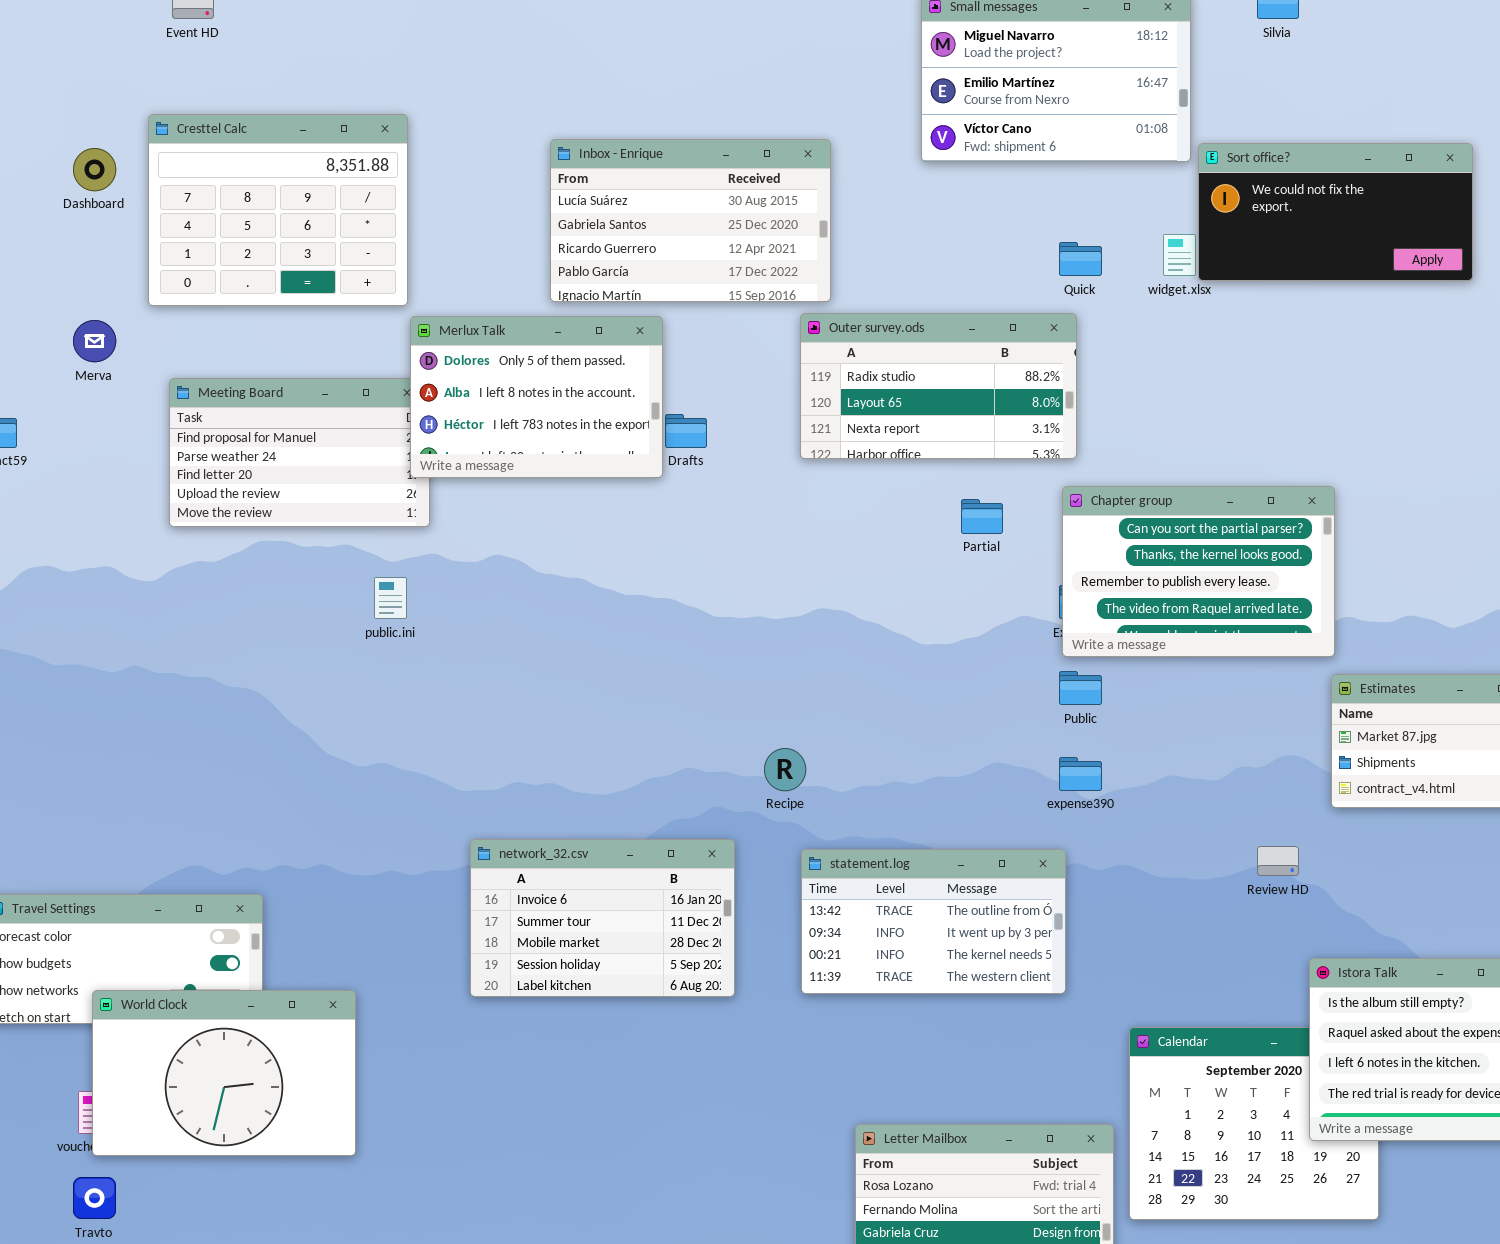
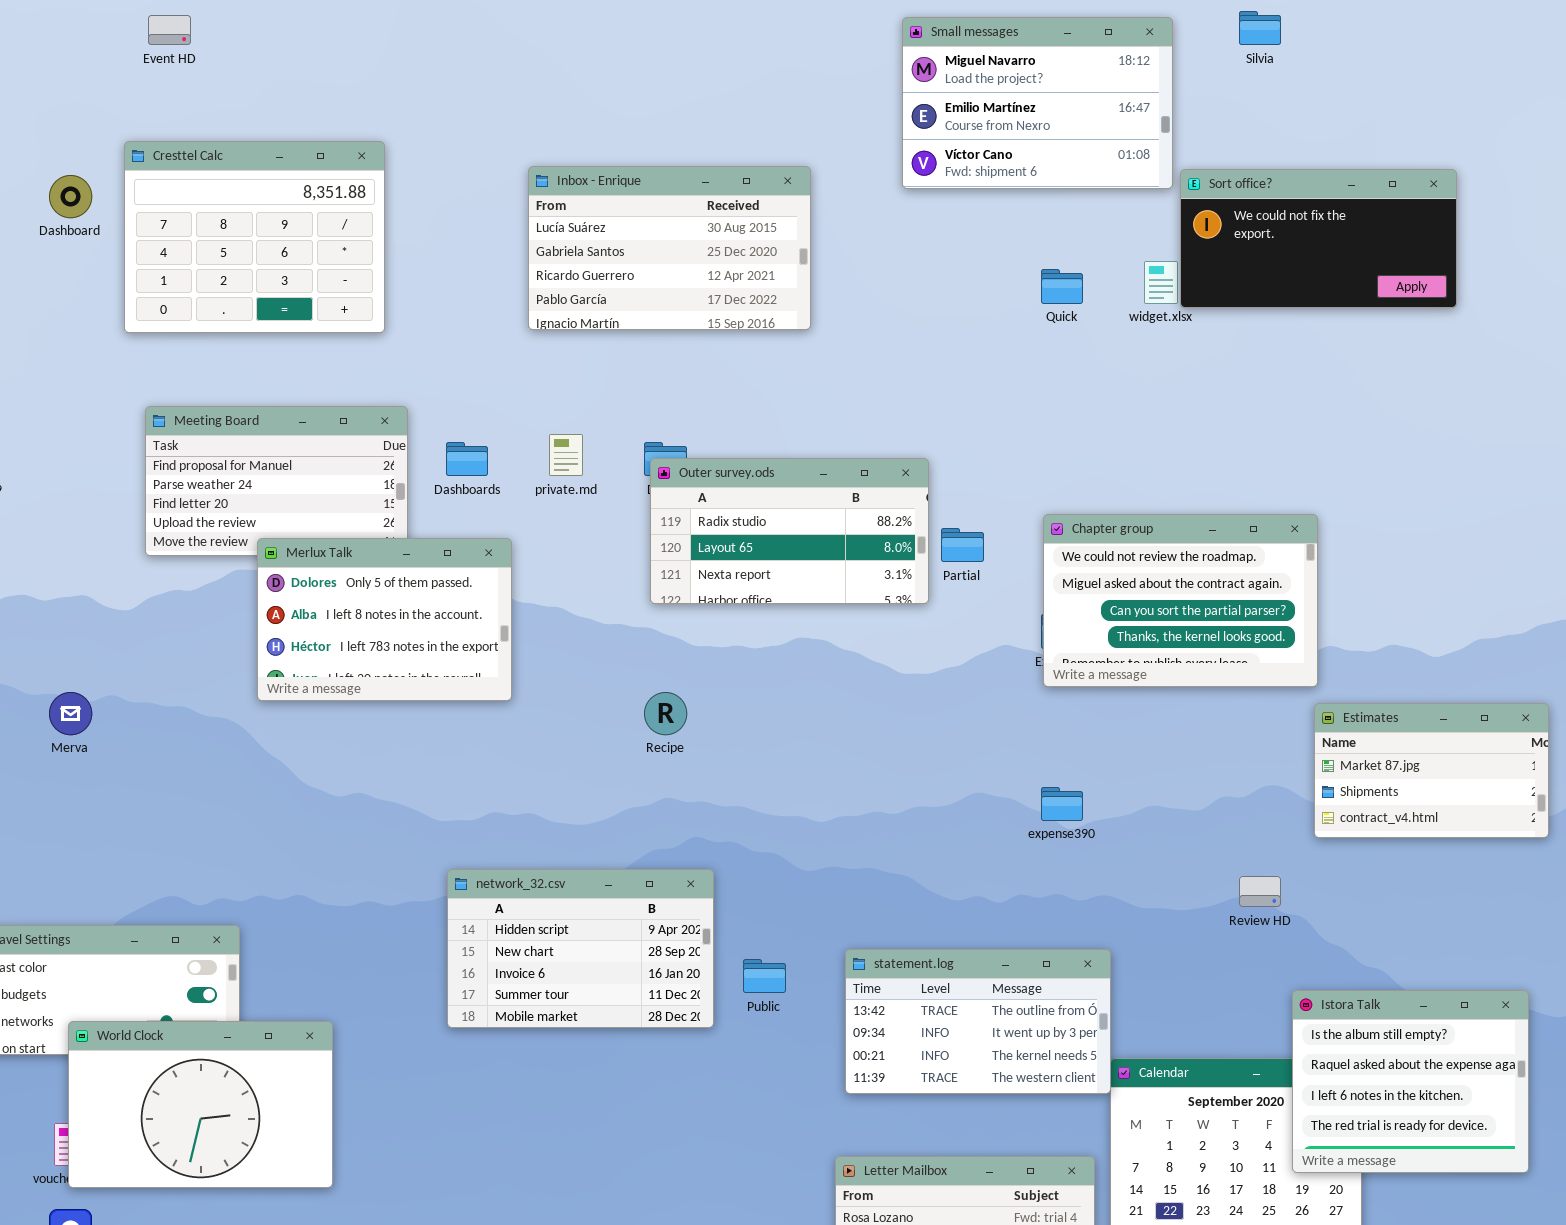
Outer survey.ods: [800,313,1077,459] -> [650,458,929,604], moved
Merlux Talk: [410,316,663,478] -> [257,538,512,701], moved
Merva: [73,320,116,362] -> [49,692,92,735], moved
Chapter group: [1062,486,1335,657] -> [1043,514,1318,687], scrolled up 2 rows
Public: [1059,671,1102,705] -> [743,959,786,993], moved
Recipe: [764,748,806,791] -> [644,692,687,735], moved
network_32.csv: [470,839,735,997] -> [447,869,714,1028], scrolled up 2 rows
statement.log: [801,849,1066,994] -> [845,949,1111,1094], moved

